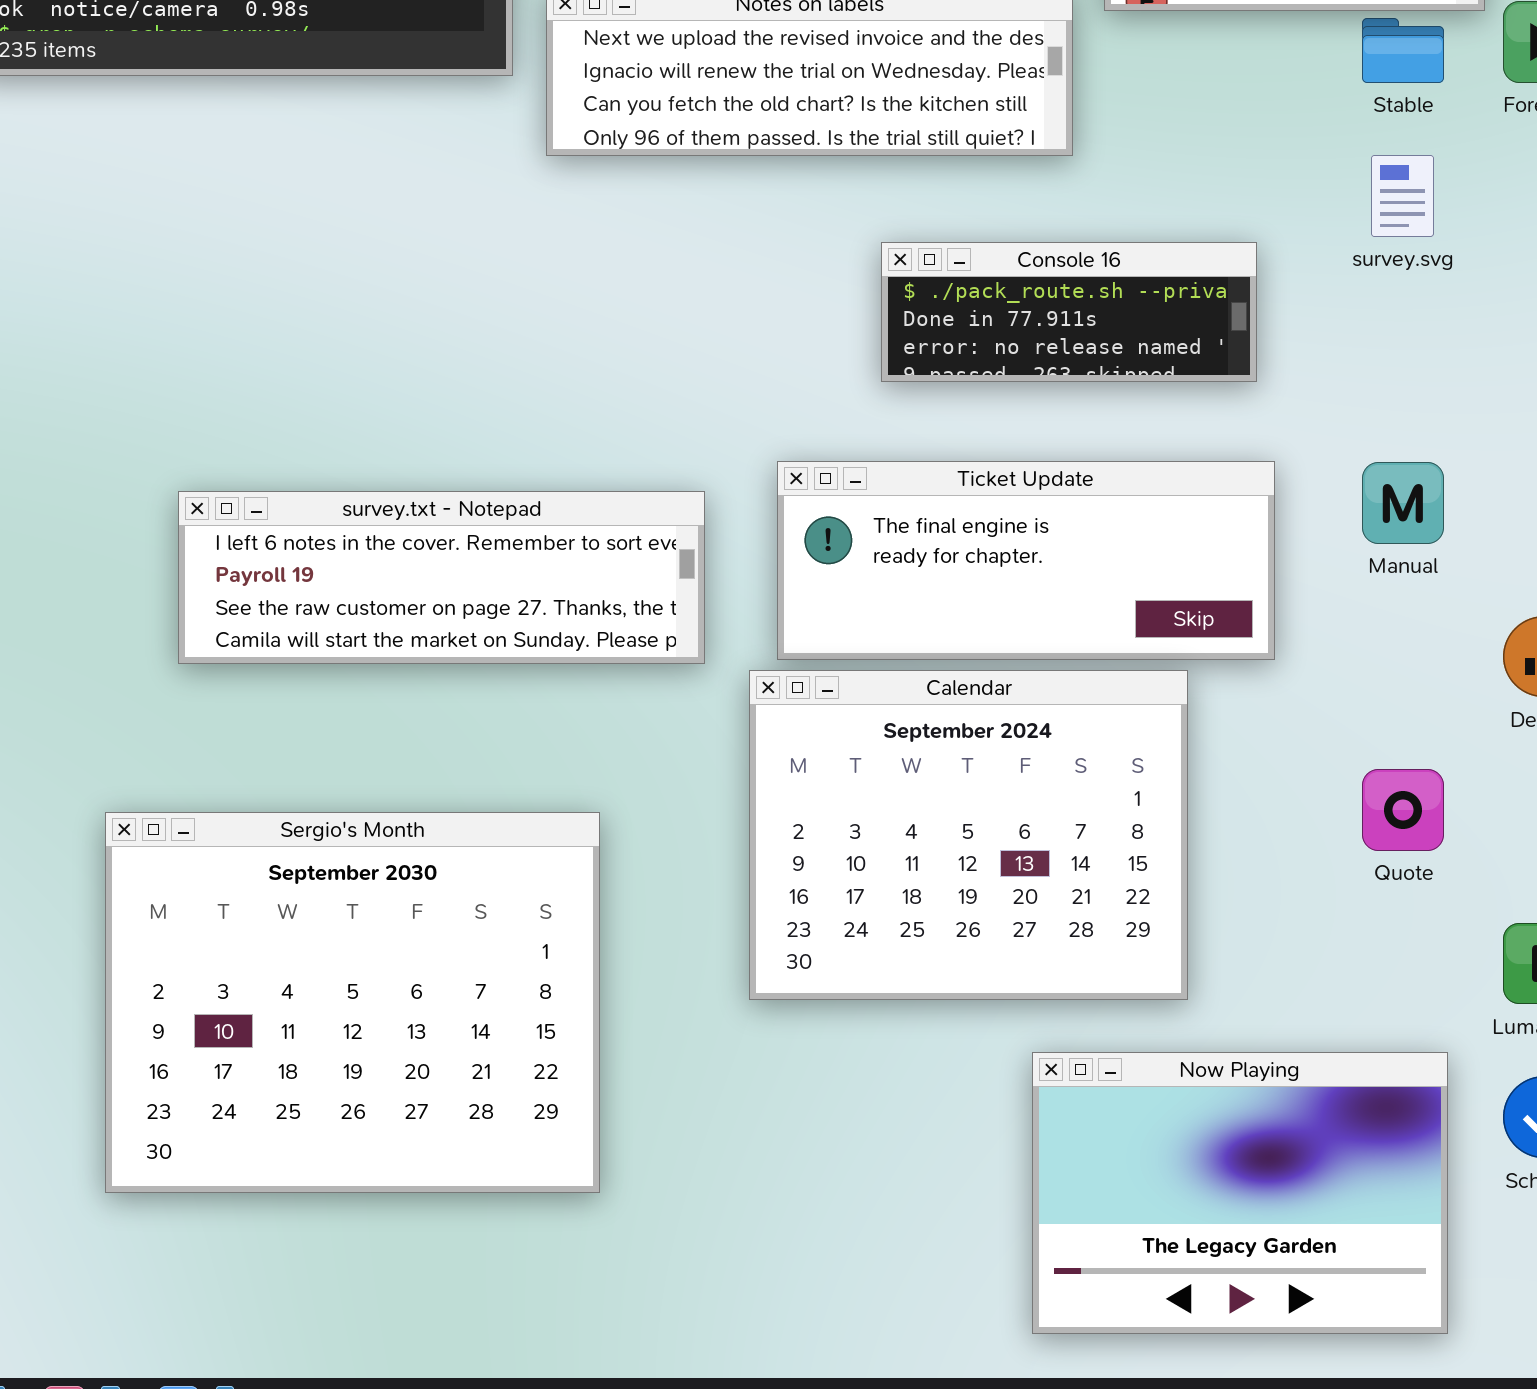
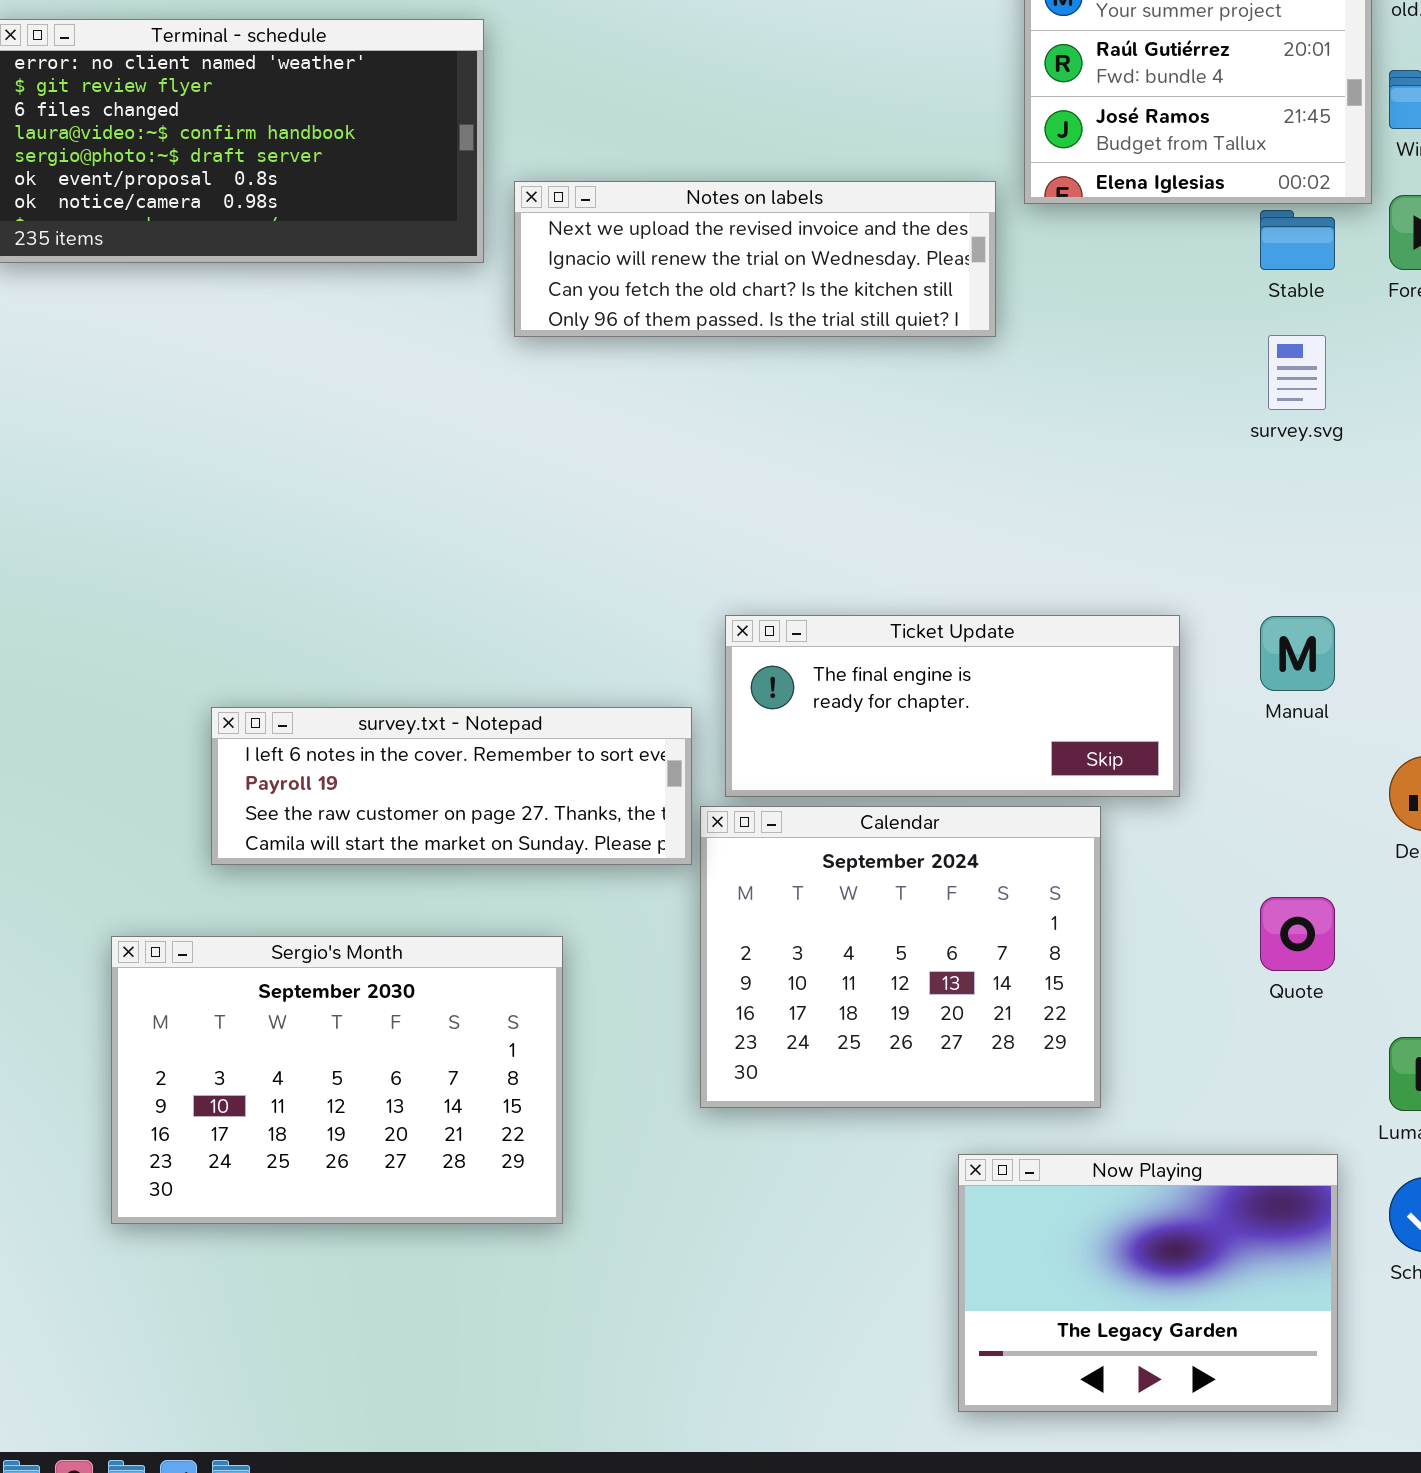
Console 16: [881,242,1257,382] -> none, closed
survey.txt - Notepad: [178,491,705,664] -> [211,707,692,865], moved
Sergio's Month: [105,812,600,1193] -> [111,936,563,1224], resized

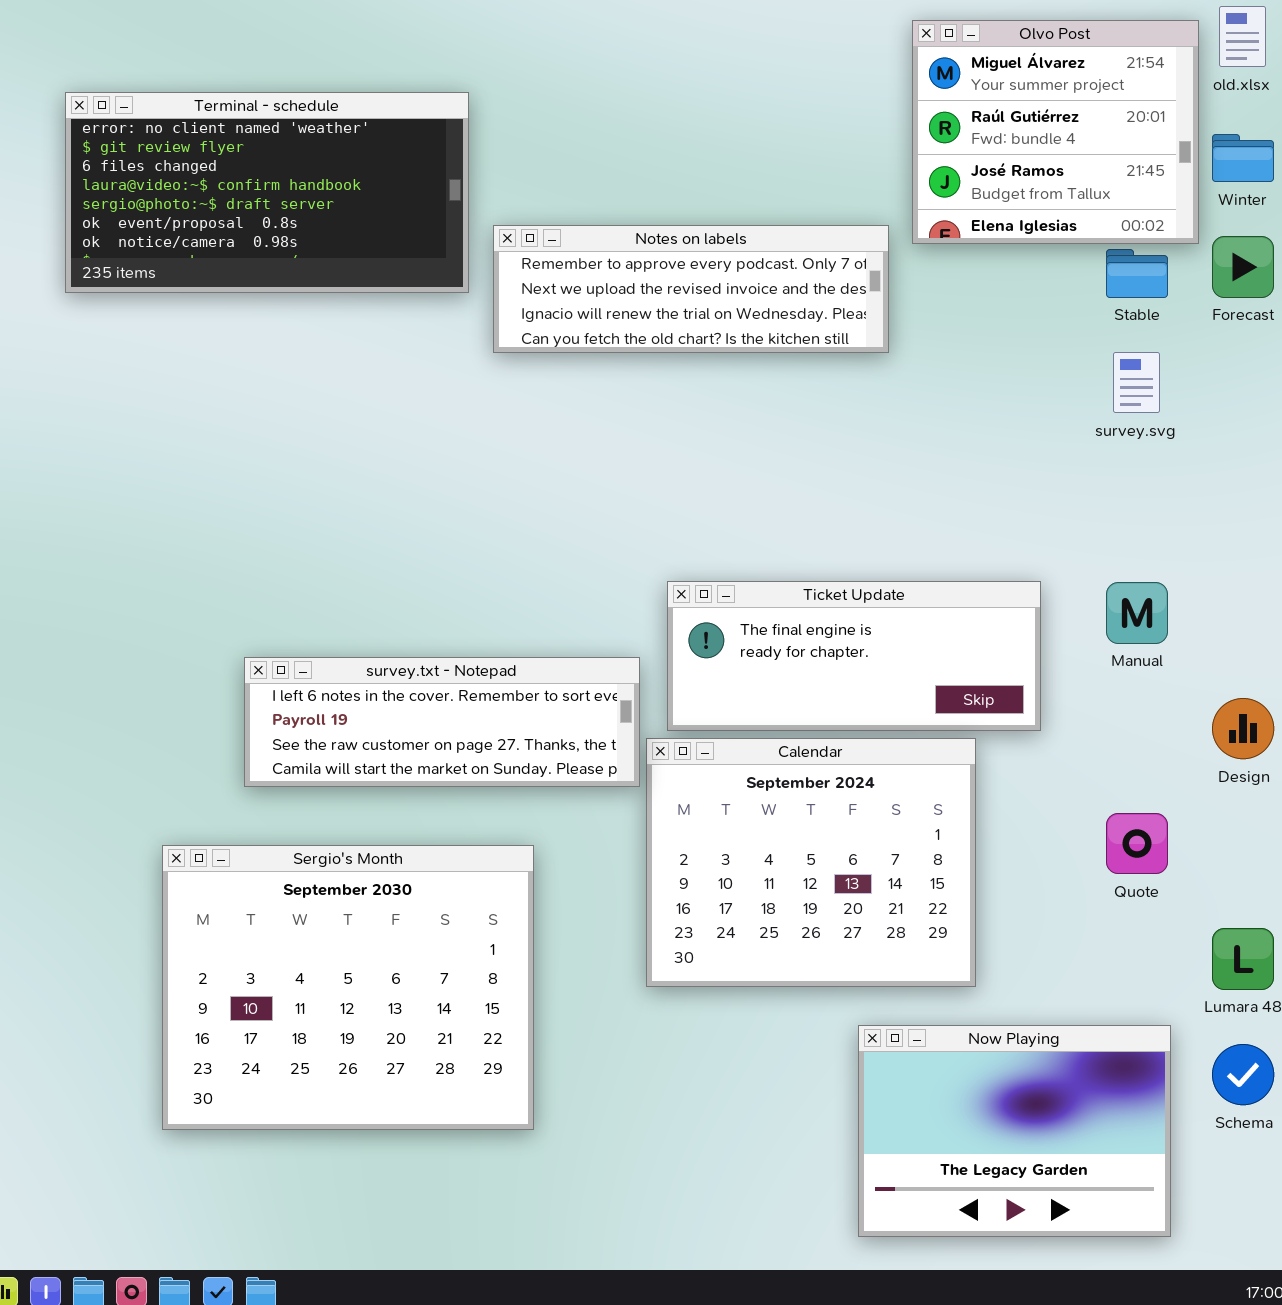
Notes on labels: [514,181,996,337] -> [493,225,889,353], scrolled up 1 row
Sergio's Month: [111,936,563,1224] -> [162,845,534,1130], resized

